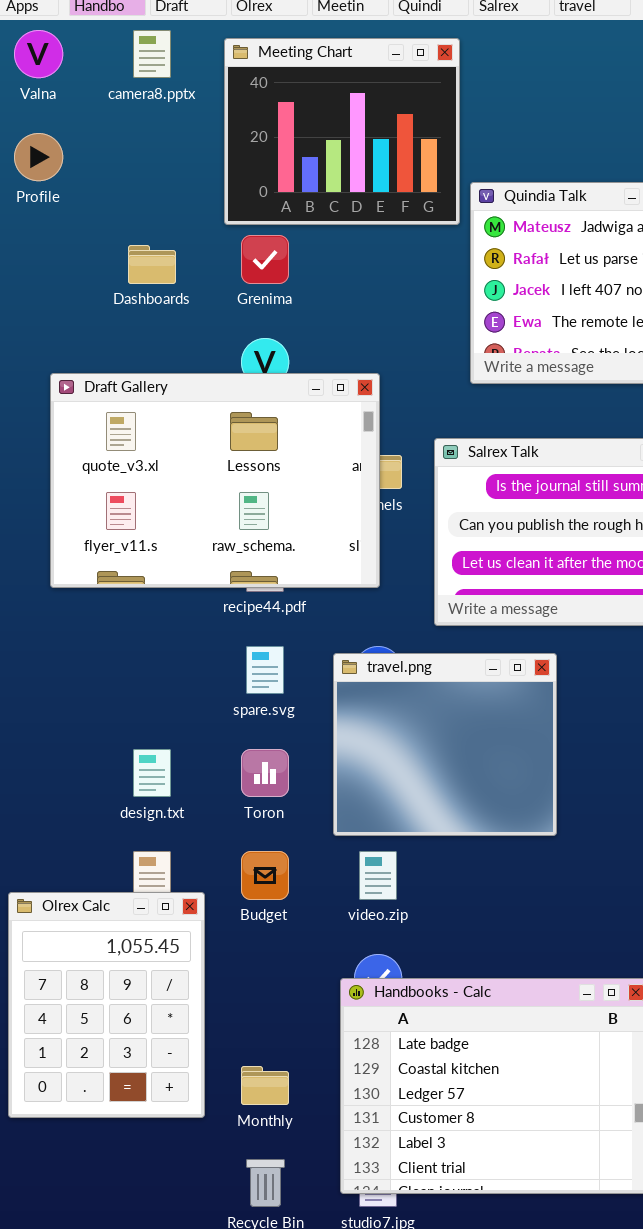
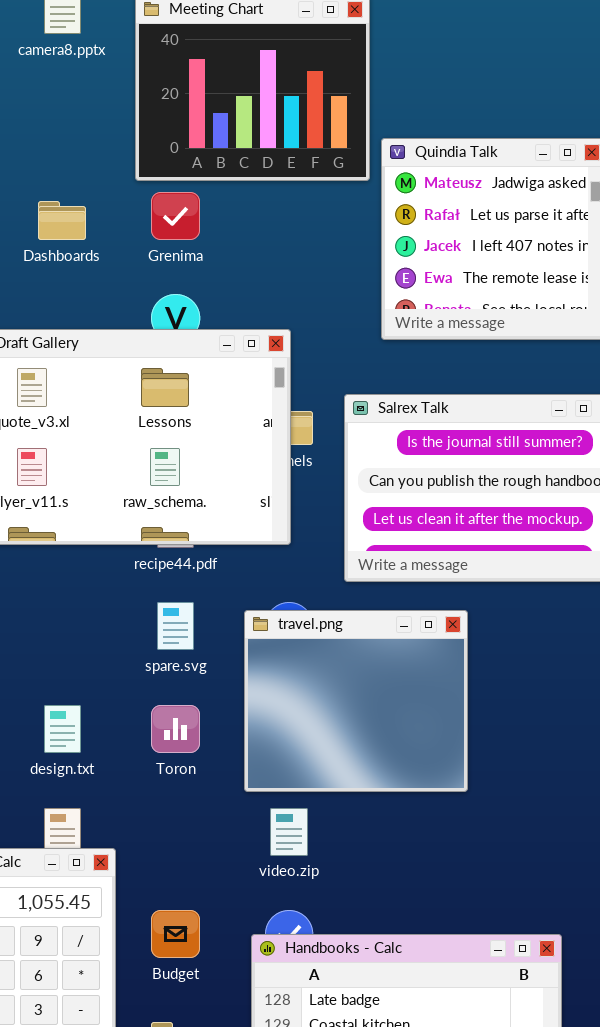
Budget: [241,851,289,900] -> [151,910,200,958], moved

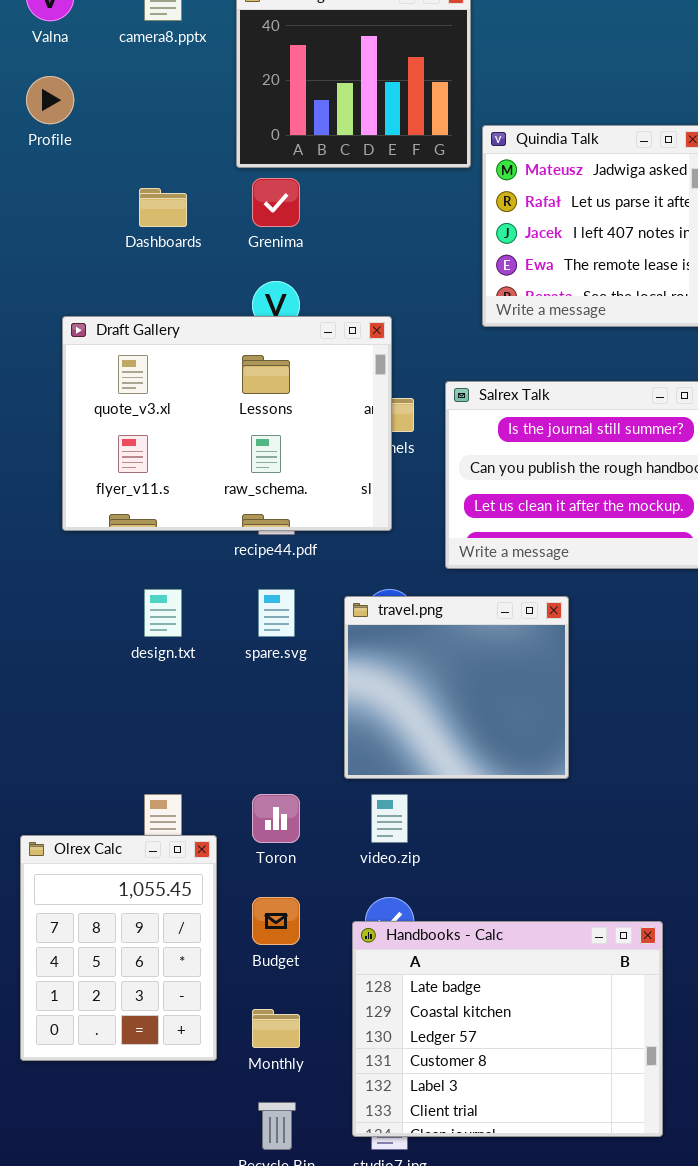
design.txt: [44,705,81,753] -> [144,589,182,637], moved
Toron: [151,705,200,753] -> [252,794,300,843], moved

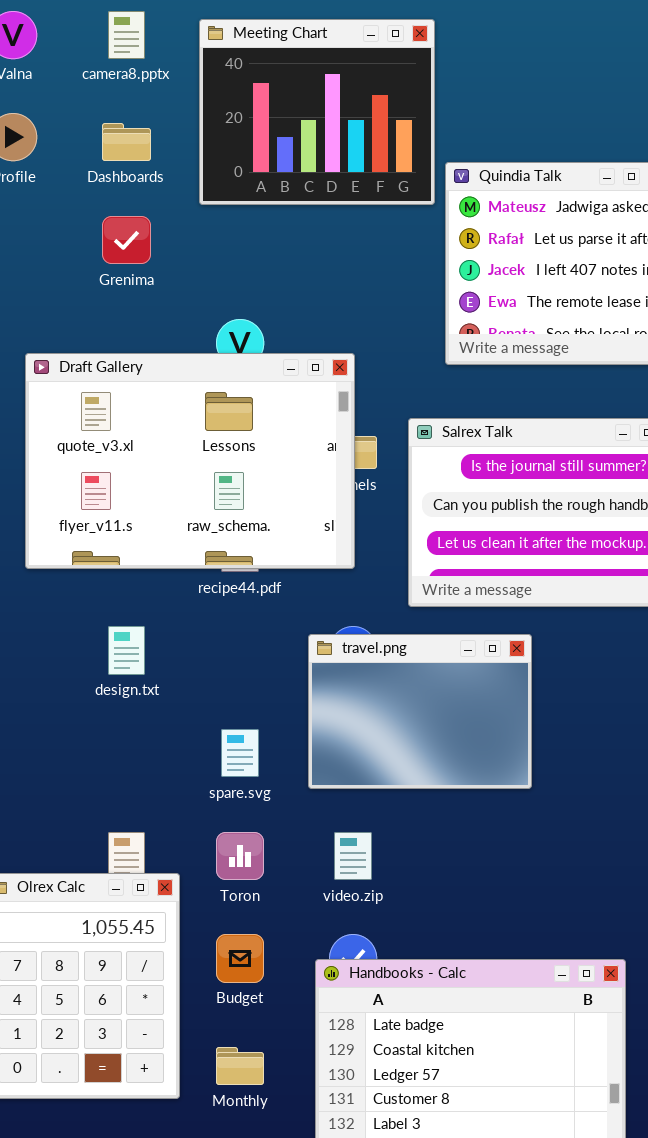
Grenima: [252,178,300,227] -> [102,216,151,264], moved
Dashboards: [139,188,187,227] -> [102,123,151,161], moved
spare.svg: [258,589,295,637] -> [221,729,259,777], moved
travel.png: [344,596,569,779] -> [308,634,532,789], resized

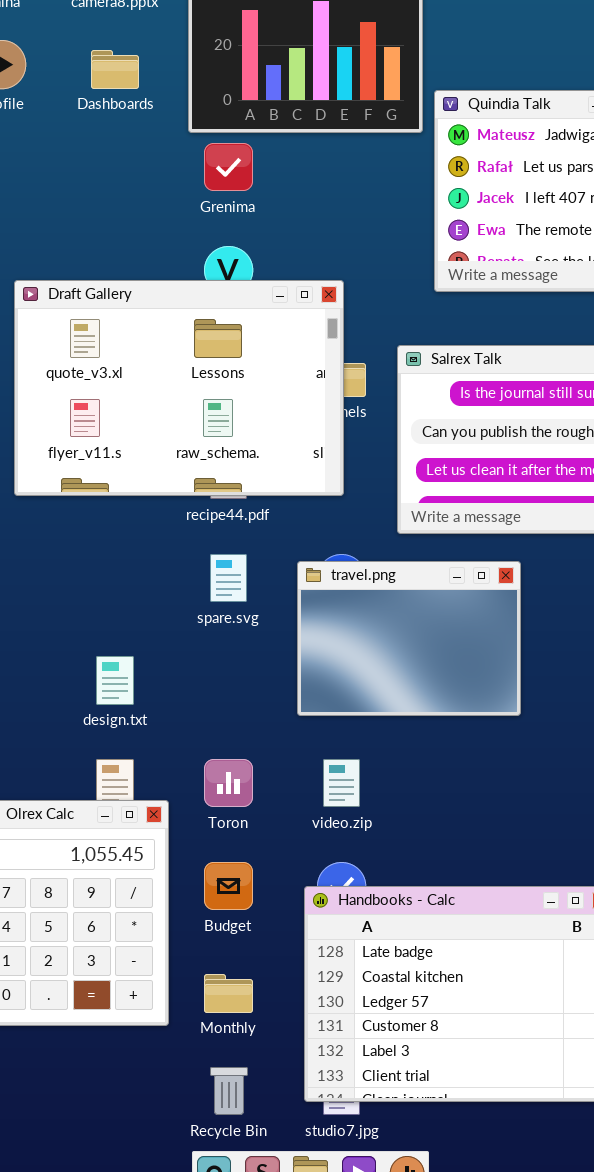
Grenima: [102,216,151,264] -> [204,143,253,191], moved
design.txt: [108,626,145,675] -> [96,656,134,705], moved
spare.svg: [221,729,259,777] -> [210,554,247,602], moved

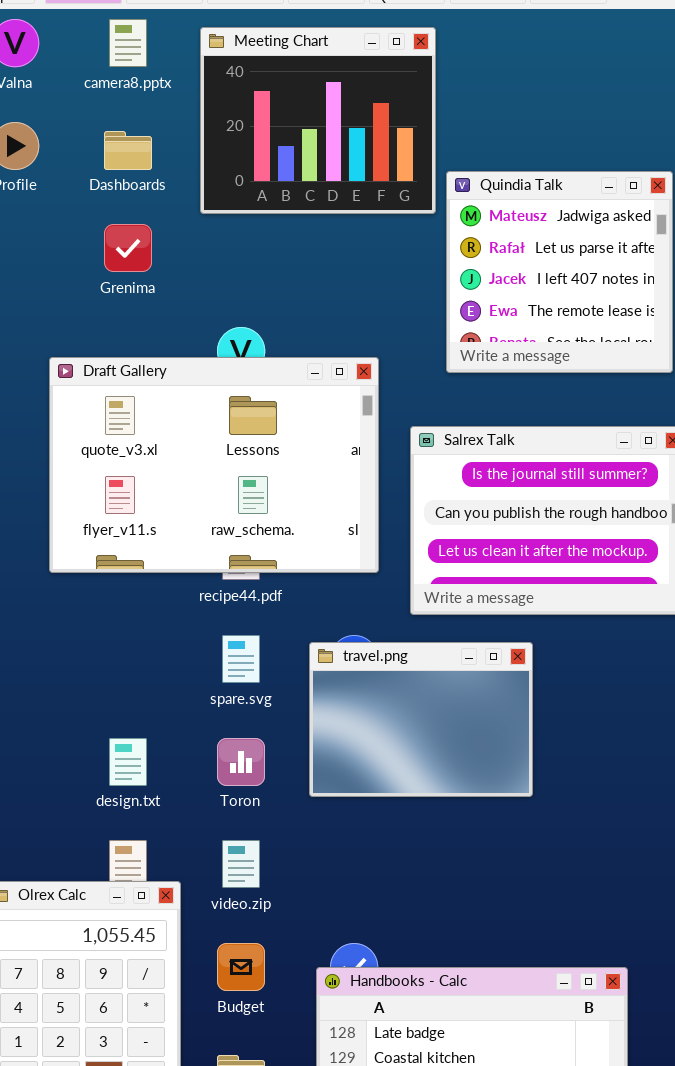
Grenima: [204,143,253,191] -> [104,224,152,272], moved
Draft Gallery: [14,280,344,496] -> [49,357,379,573], moved
Toron: [204,759,253,807] -> [217,738,265,786], moved
video.zip: [323,759,360,807] -> [222,840,260,888], moved

